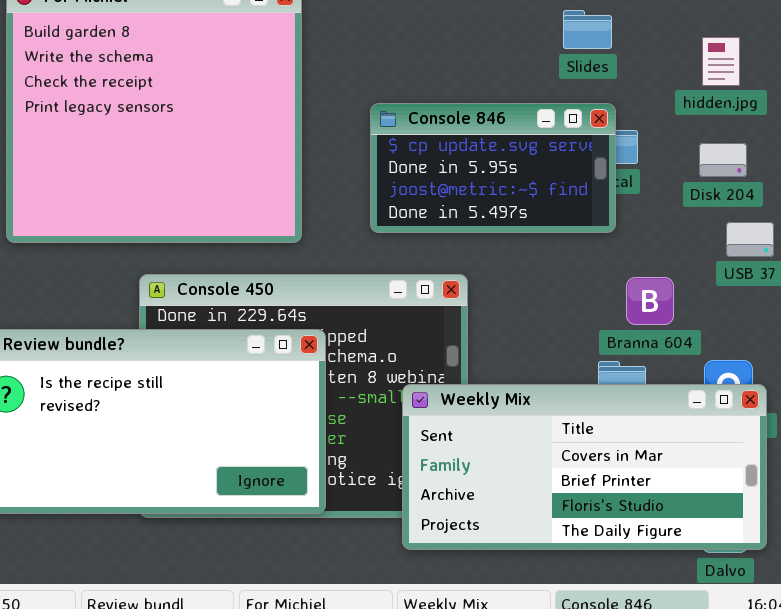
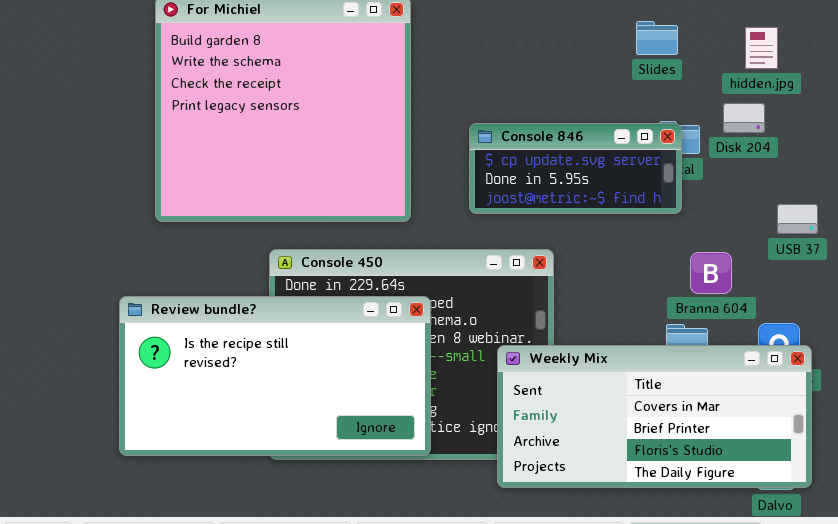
hidden.jpg: [702,37,740,86] -> [745,27,778,69], moved
Console 846: [370,103,616,233] -> [469,123,682,214], resized
Disk 204: [699,143,747,177] -> [723,103,765,133], moved

